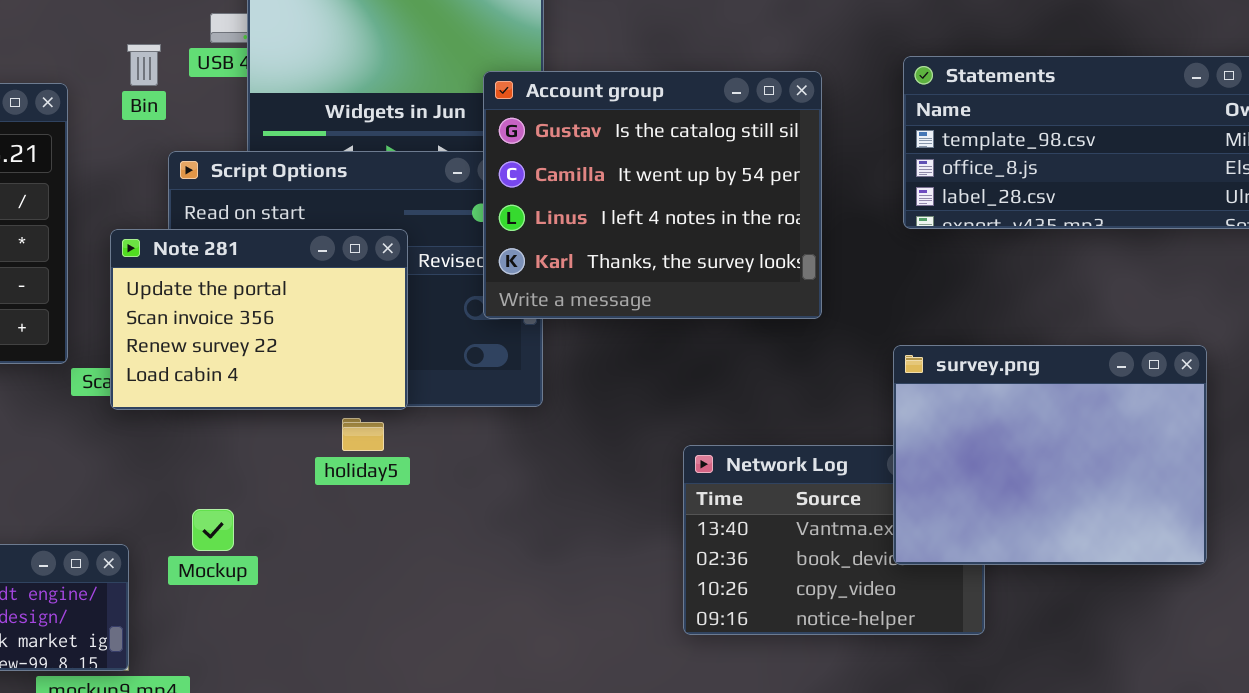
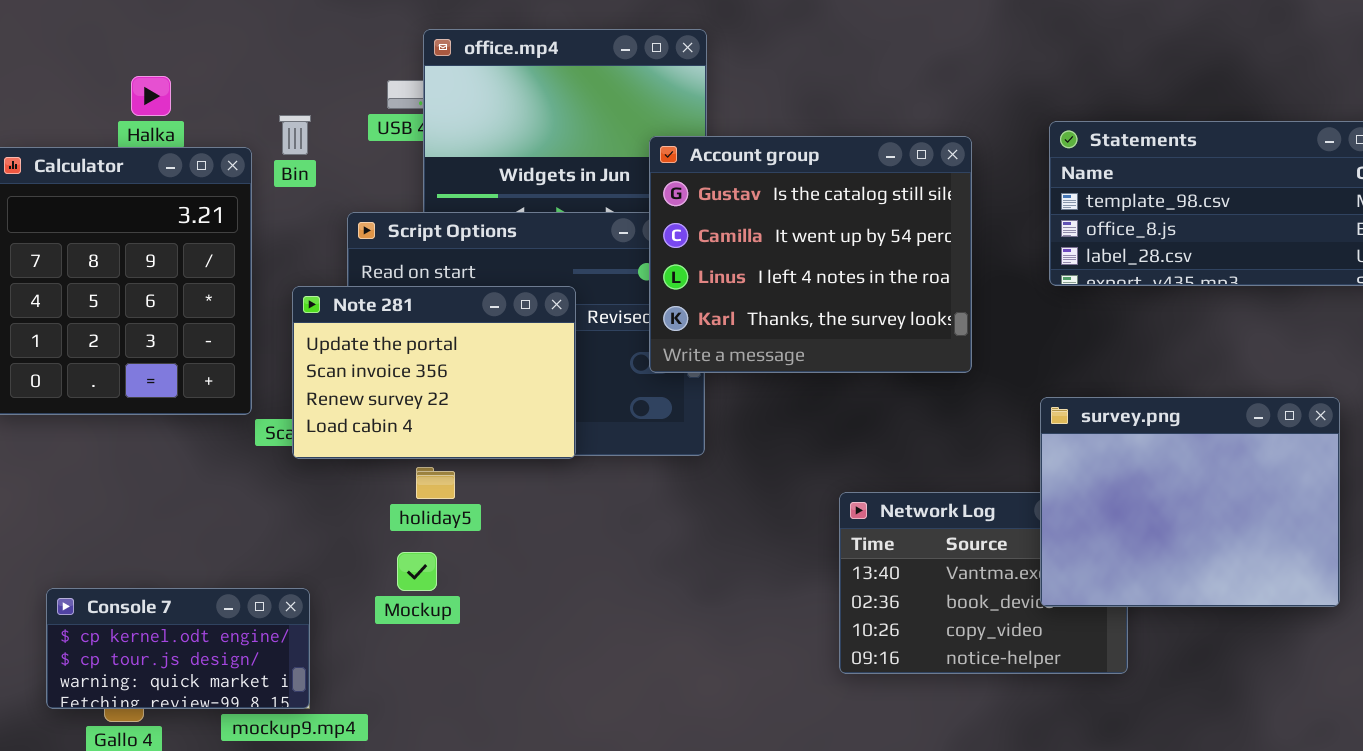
Bin: [127,44,161,86] -> [279,115,311,155], moved
holiday5: [342,418,384,451] -> [416,467,455,499], moved
Mockup: [192,509,234,551] -> [397,552,437,591], moved

